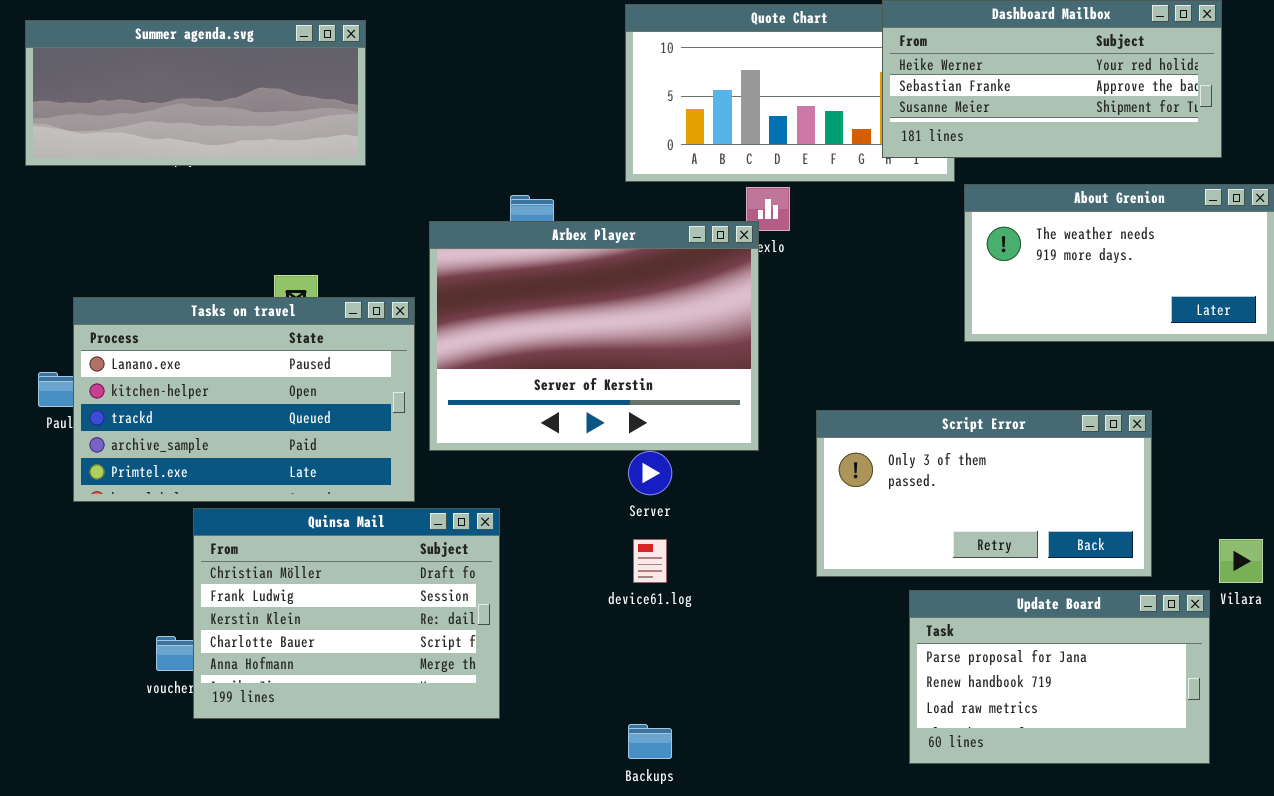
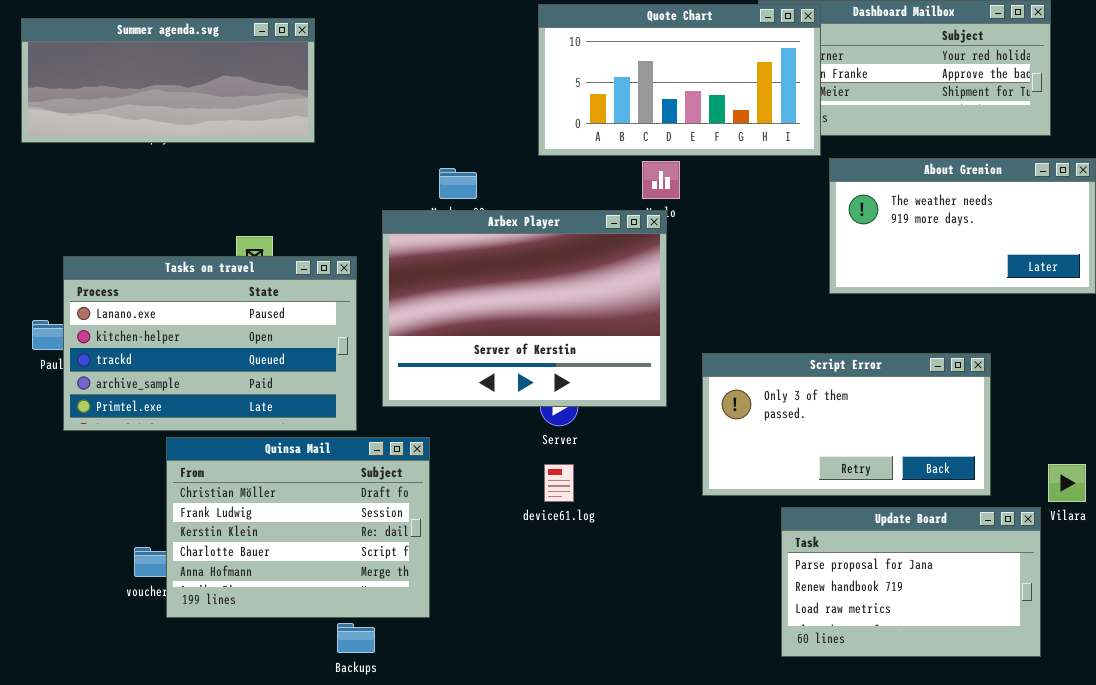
Quote Chart: [625,4,955,182] -> [538,4,821,156], raised
Arbex Player: [429,221,759,451] -> [382,210,667,407], moved
Backups: [628,724,672,759] -> [337,623,375,653], moved

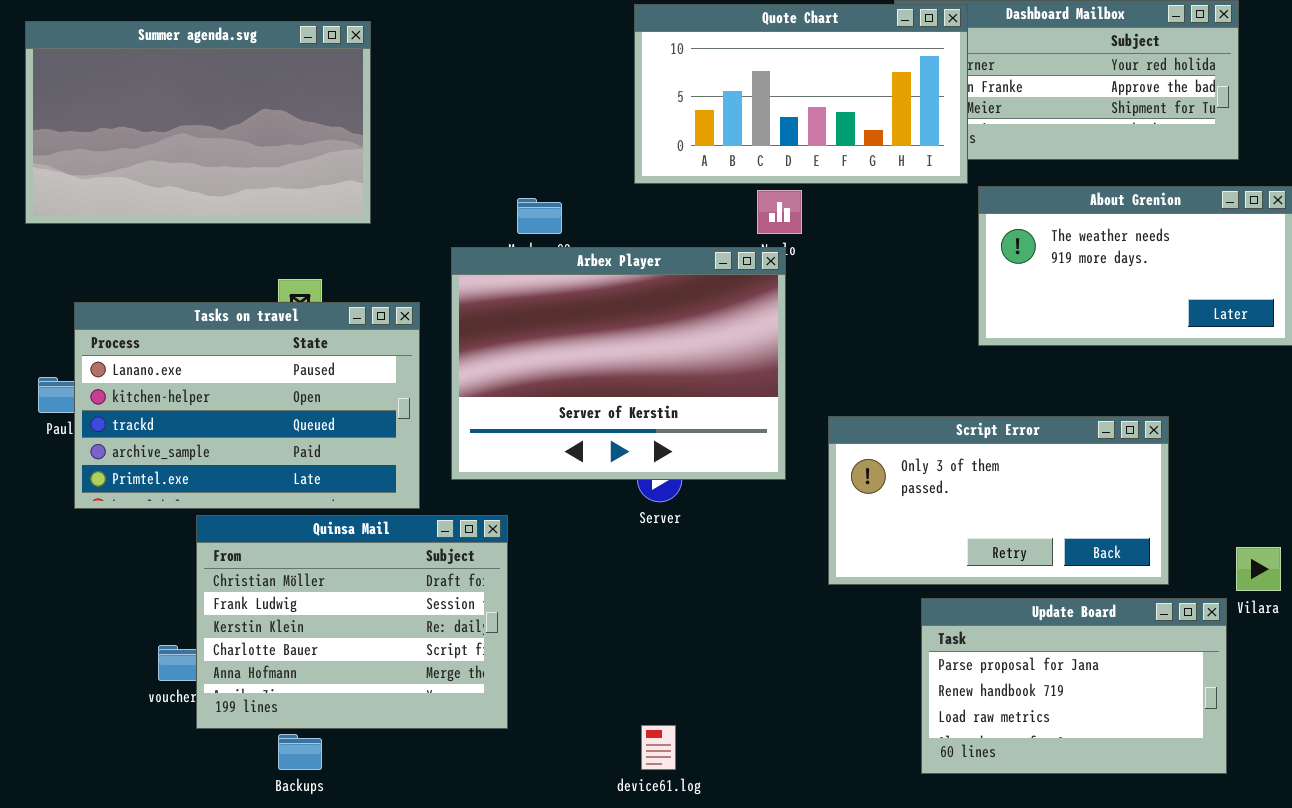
Summer agenda.svg: [21,18,315,143] -> [25,21,371,224], resized
device61.log: [544,464,574,502] -> [641,725,676,770], moved
Backups: [337,623,375,653] -> [278,734,322,770], moved

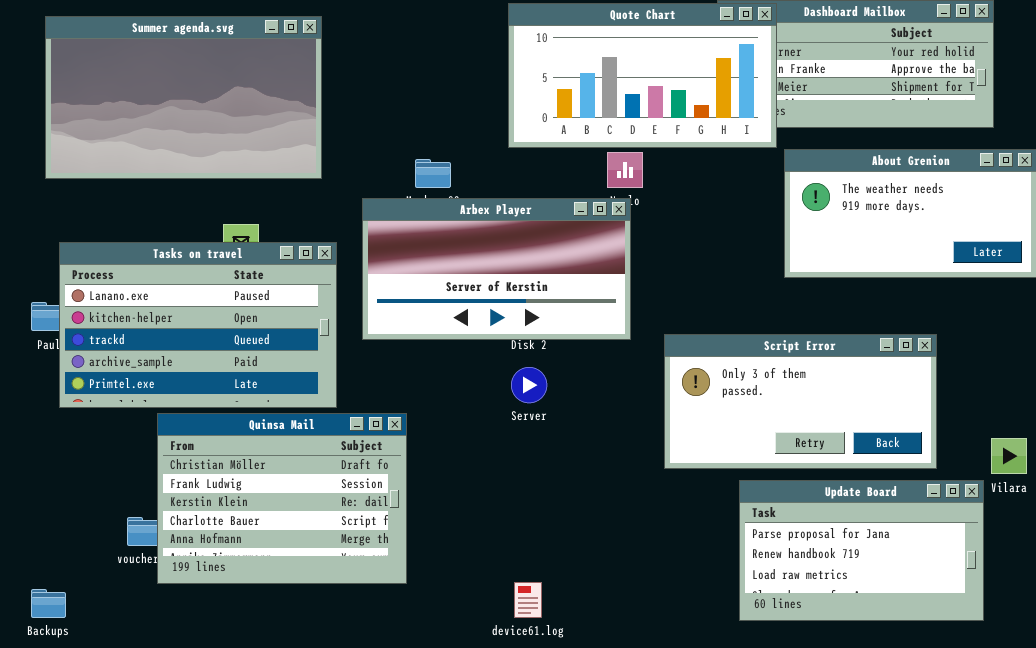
Summer agenda.svg: [25,21,371,224] -> [45,16,322,179], moved
Arbex Player: [451,247,786,480] -> [362,198,631,340], resized
Backups: [278,734,322,770] -> [31,589,66,618], moved

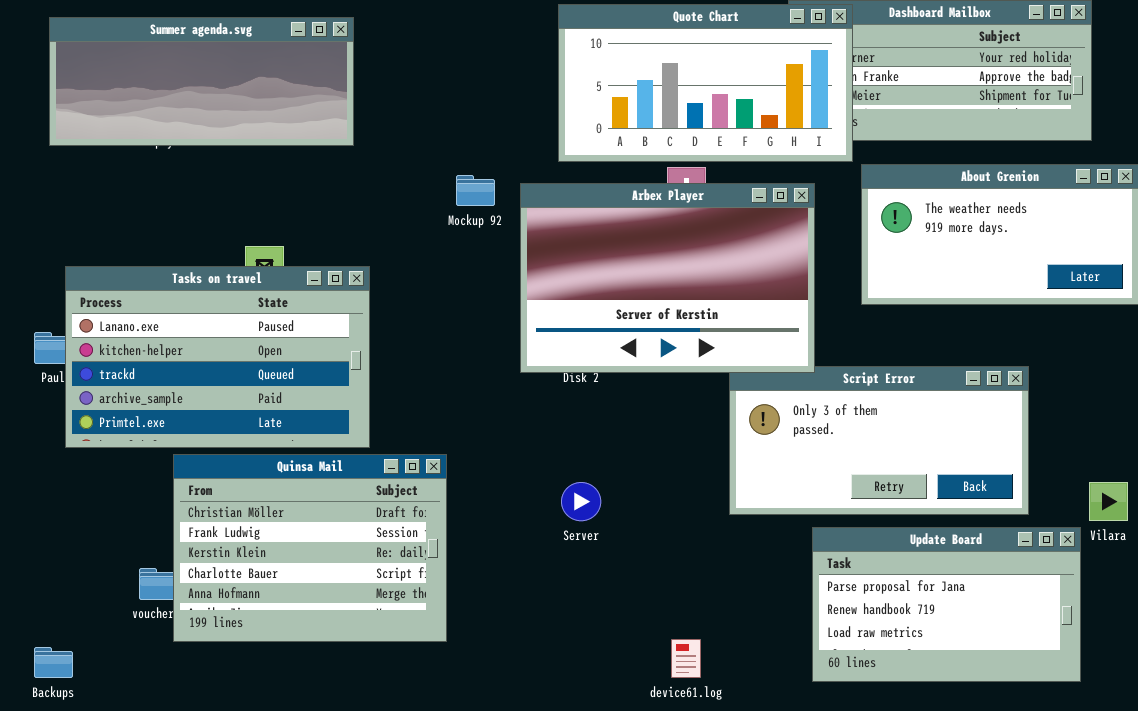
Summer agenda.svg: [45,16,322,179] -> [49,17,354,146], resized
Arbex Player: [362,198,631,340] -> [520,183,815,373], moved, resized
Server: [511,367,547,403] -> [561,482,601,521], moved
device61.log: [514,582,542,618] -> [671,639,701,678], moved

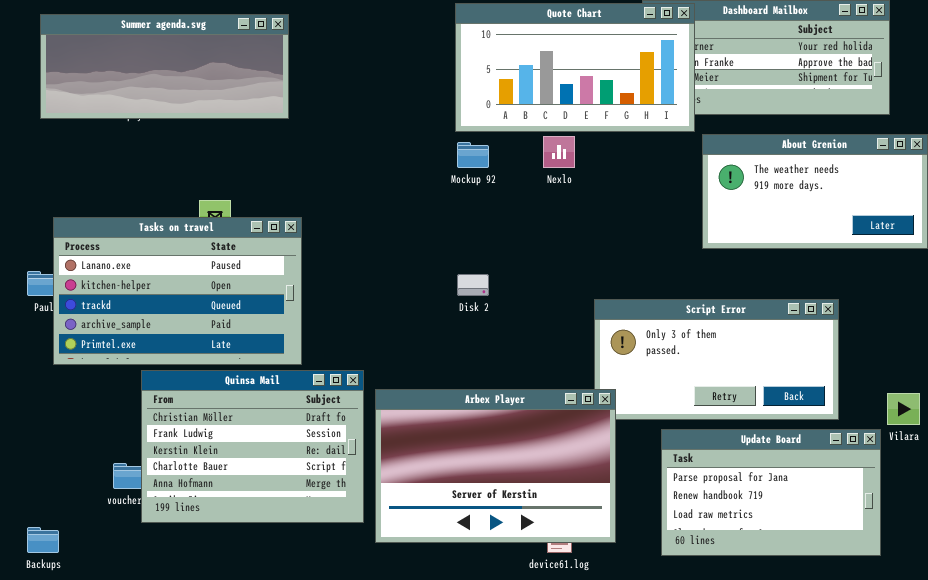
Mockup 92: [456,175,495,206] -> [457,142,489,168], moved
Arbex Player: [520,183,815,373] -> [375,389,616,543], moved

